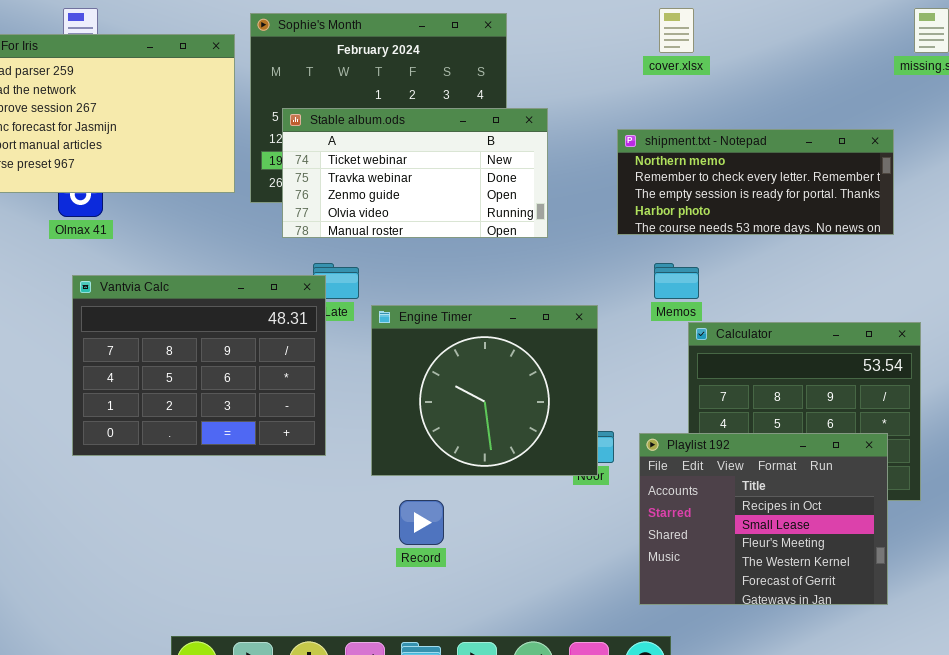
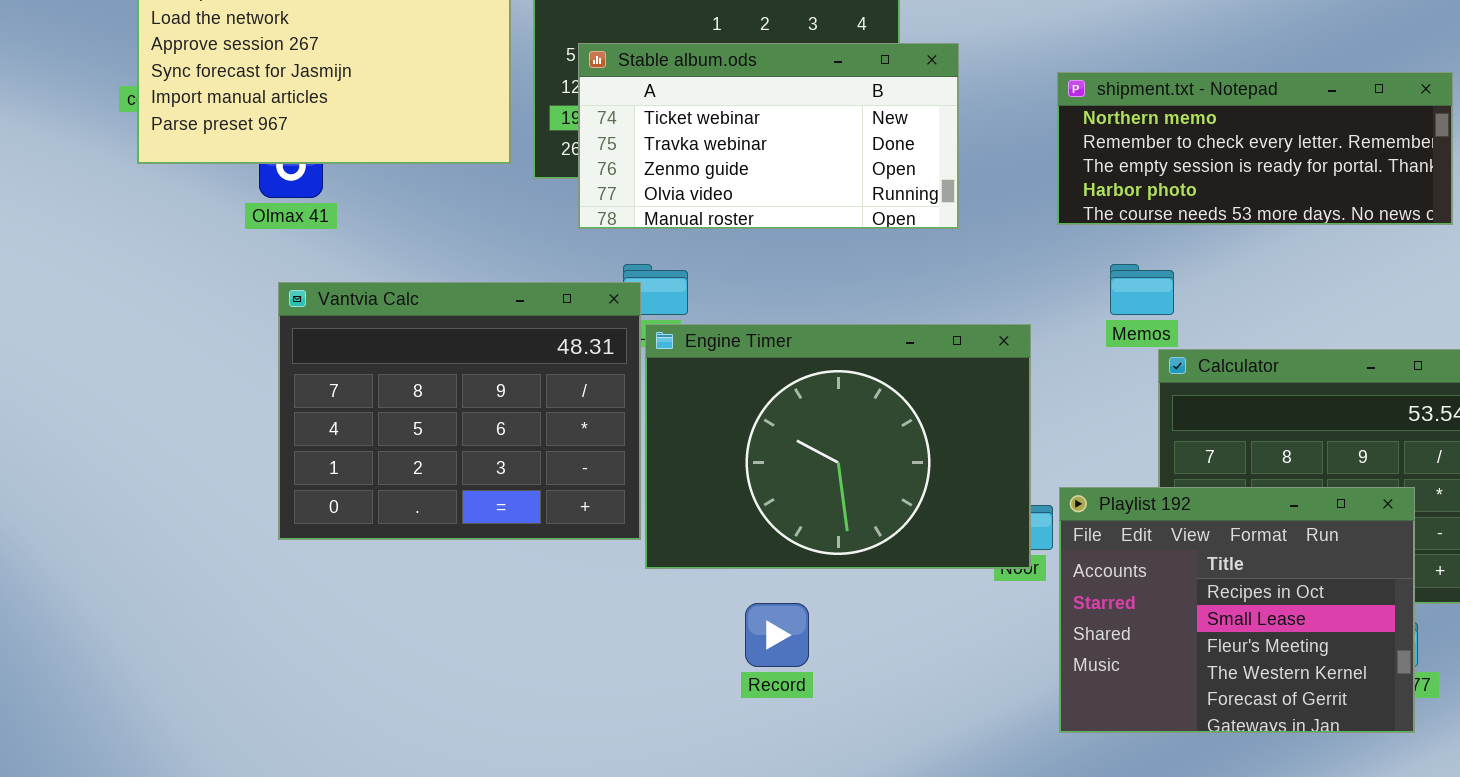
Engine Timer: [371,305,598,476] -> [645,324,1031,569], resized
Playlist 192: [639,433,888,605] -> [1059,487,1415,733], moved

